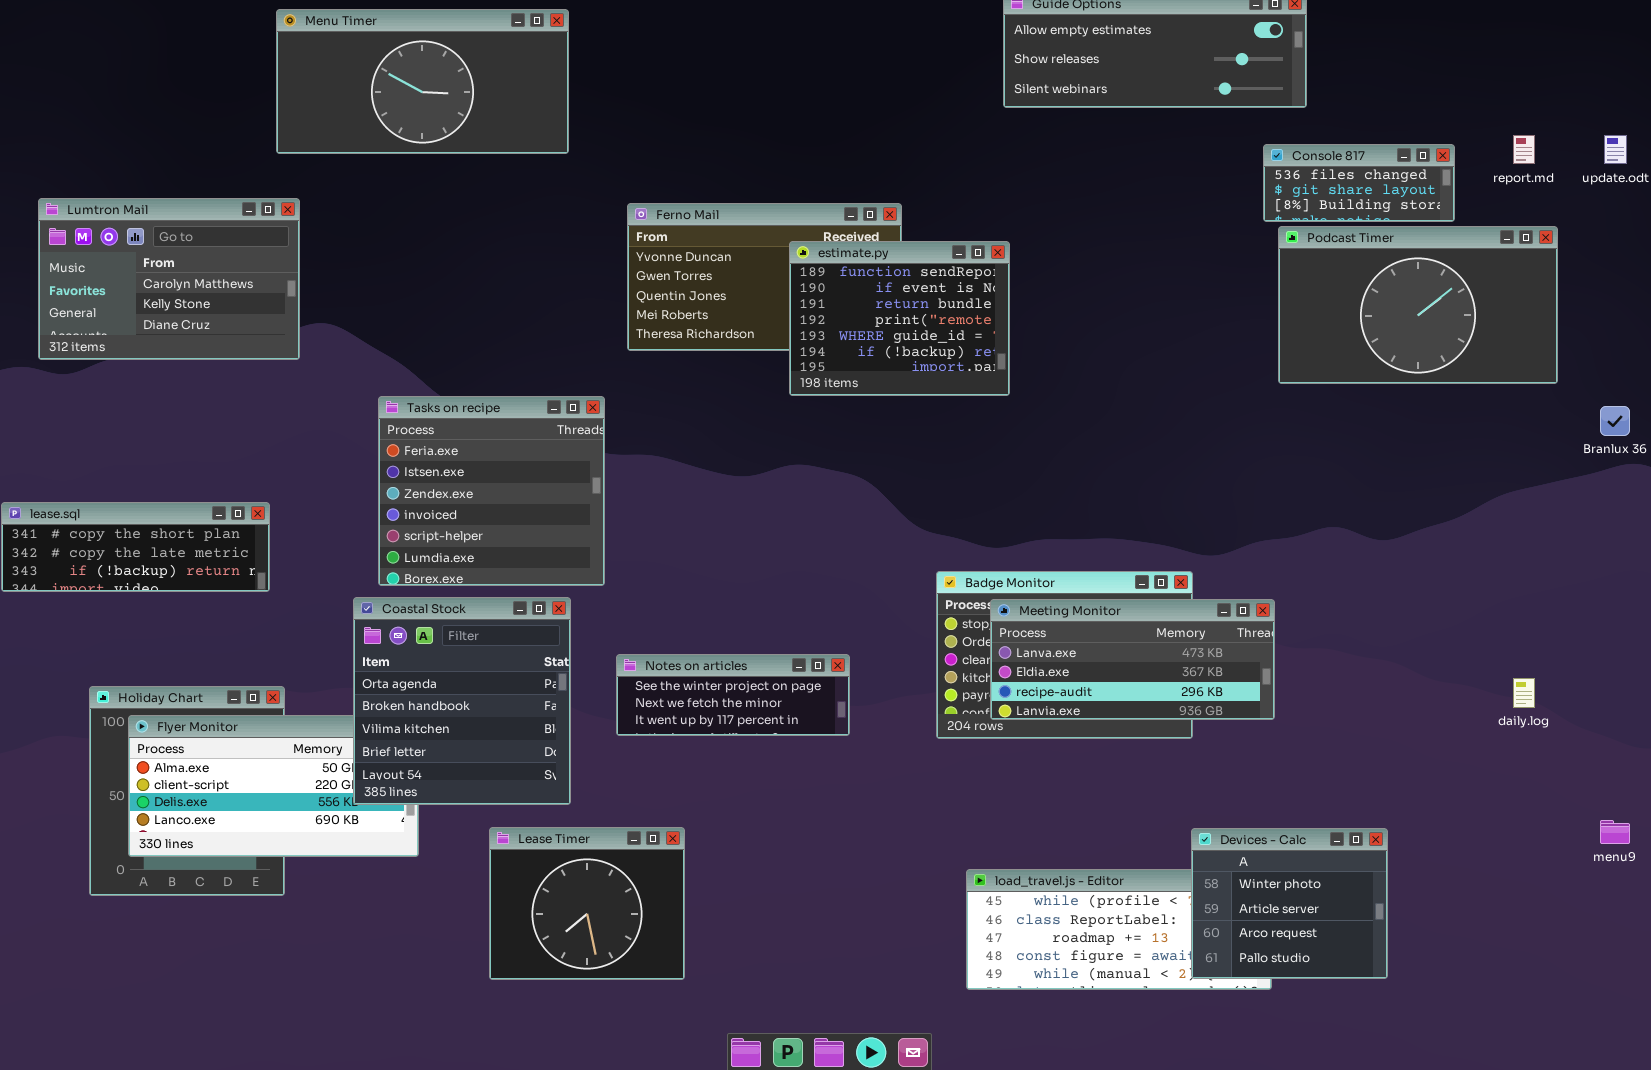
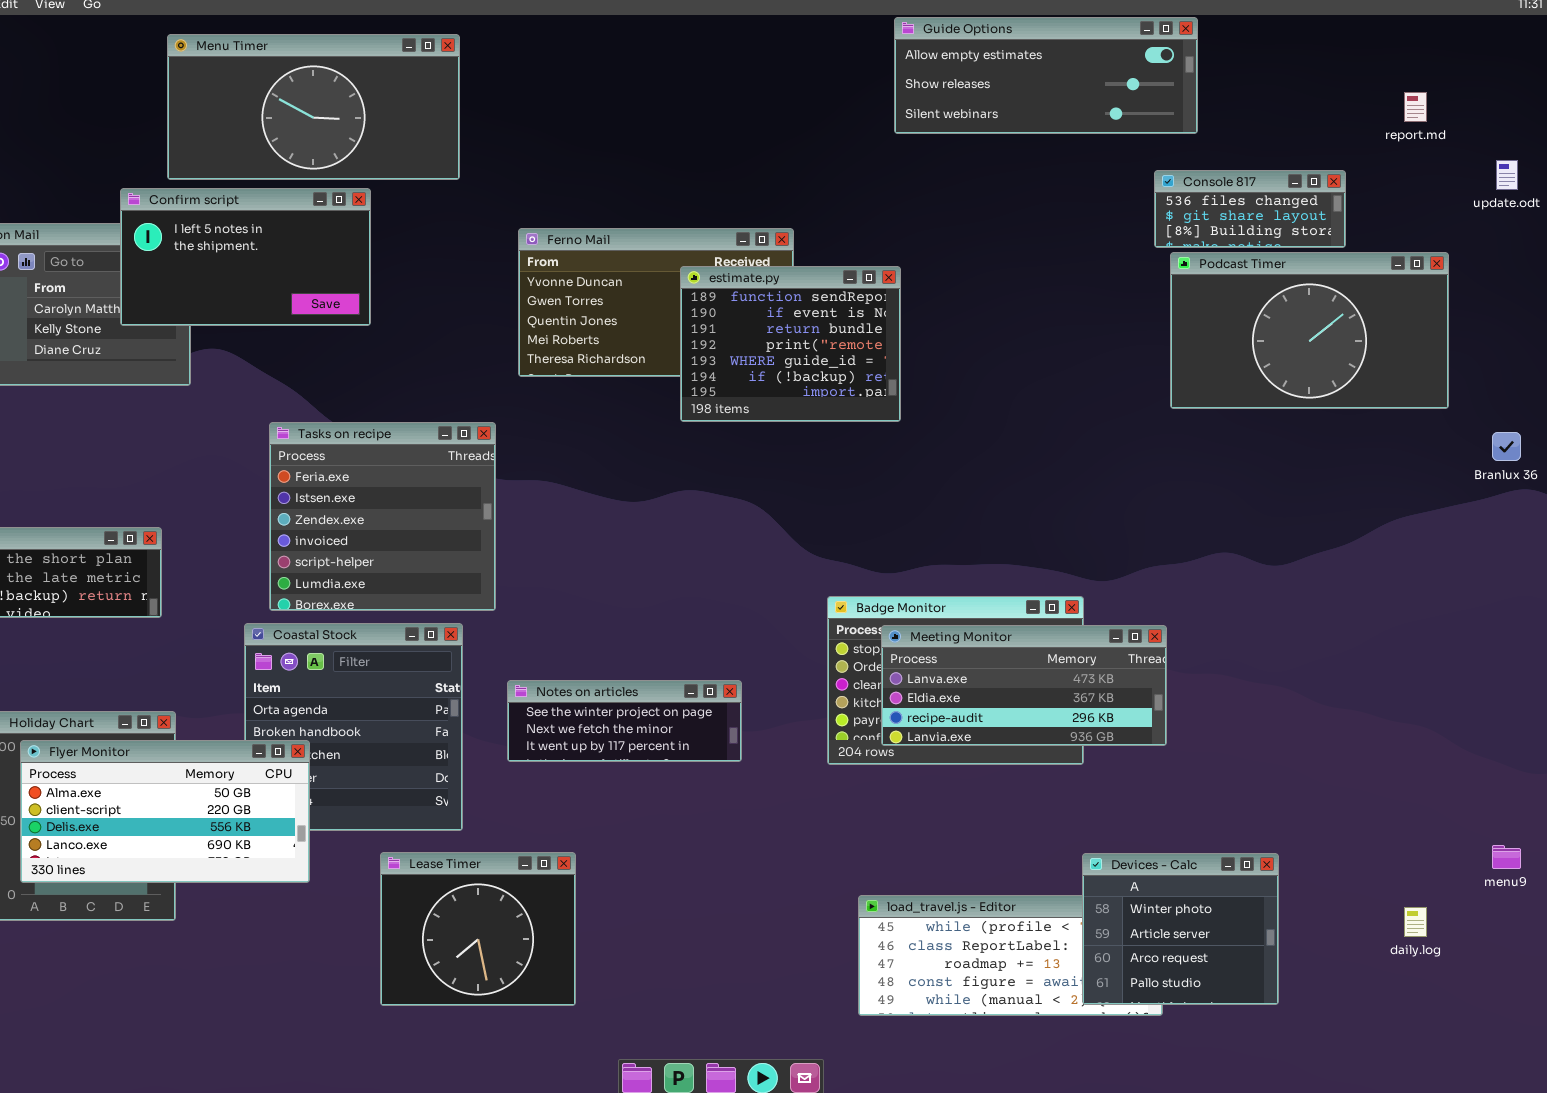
report.md: [1513,135,1535,164] -> [1404,92,1427,122], moved
Confirm script: none -> [120,188,371,326], opened
daily.log: [1513,678,1535,708] -> [1404,907,1427,937], moved
Flyer Monitor: [128,715,419,857] -> [20,740,310,883], raised

